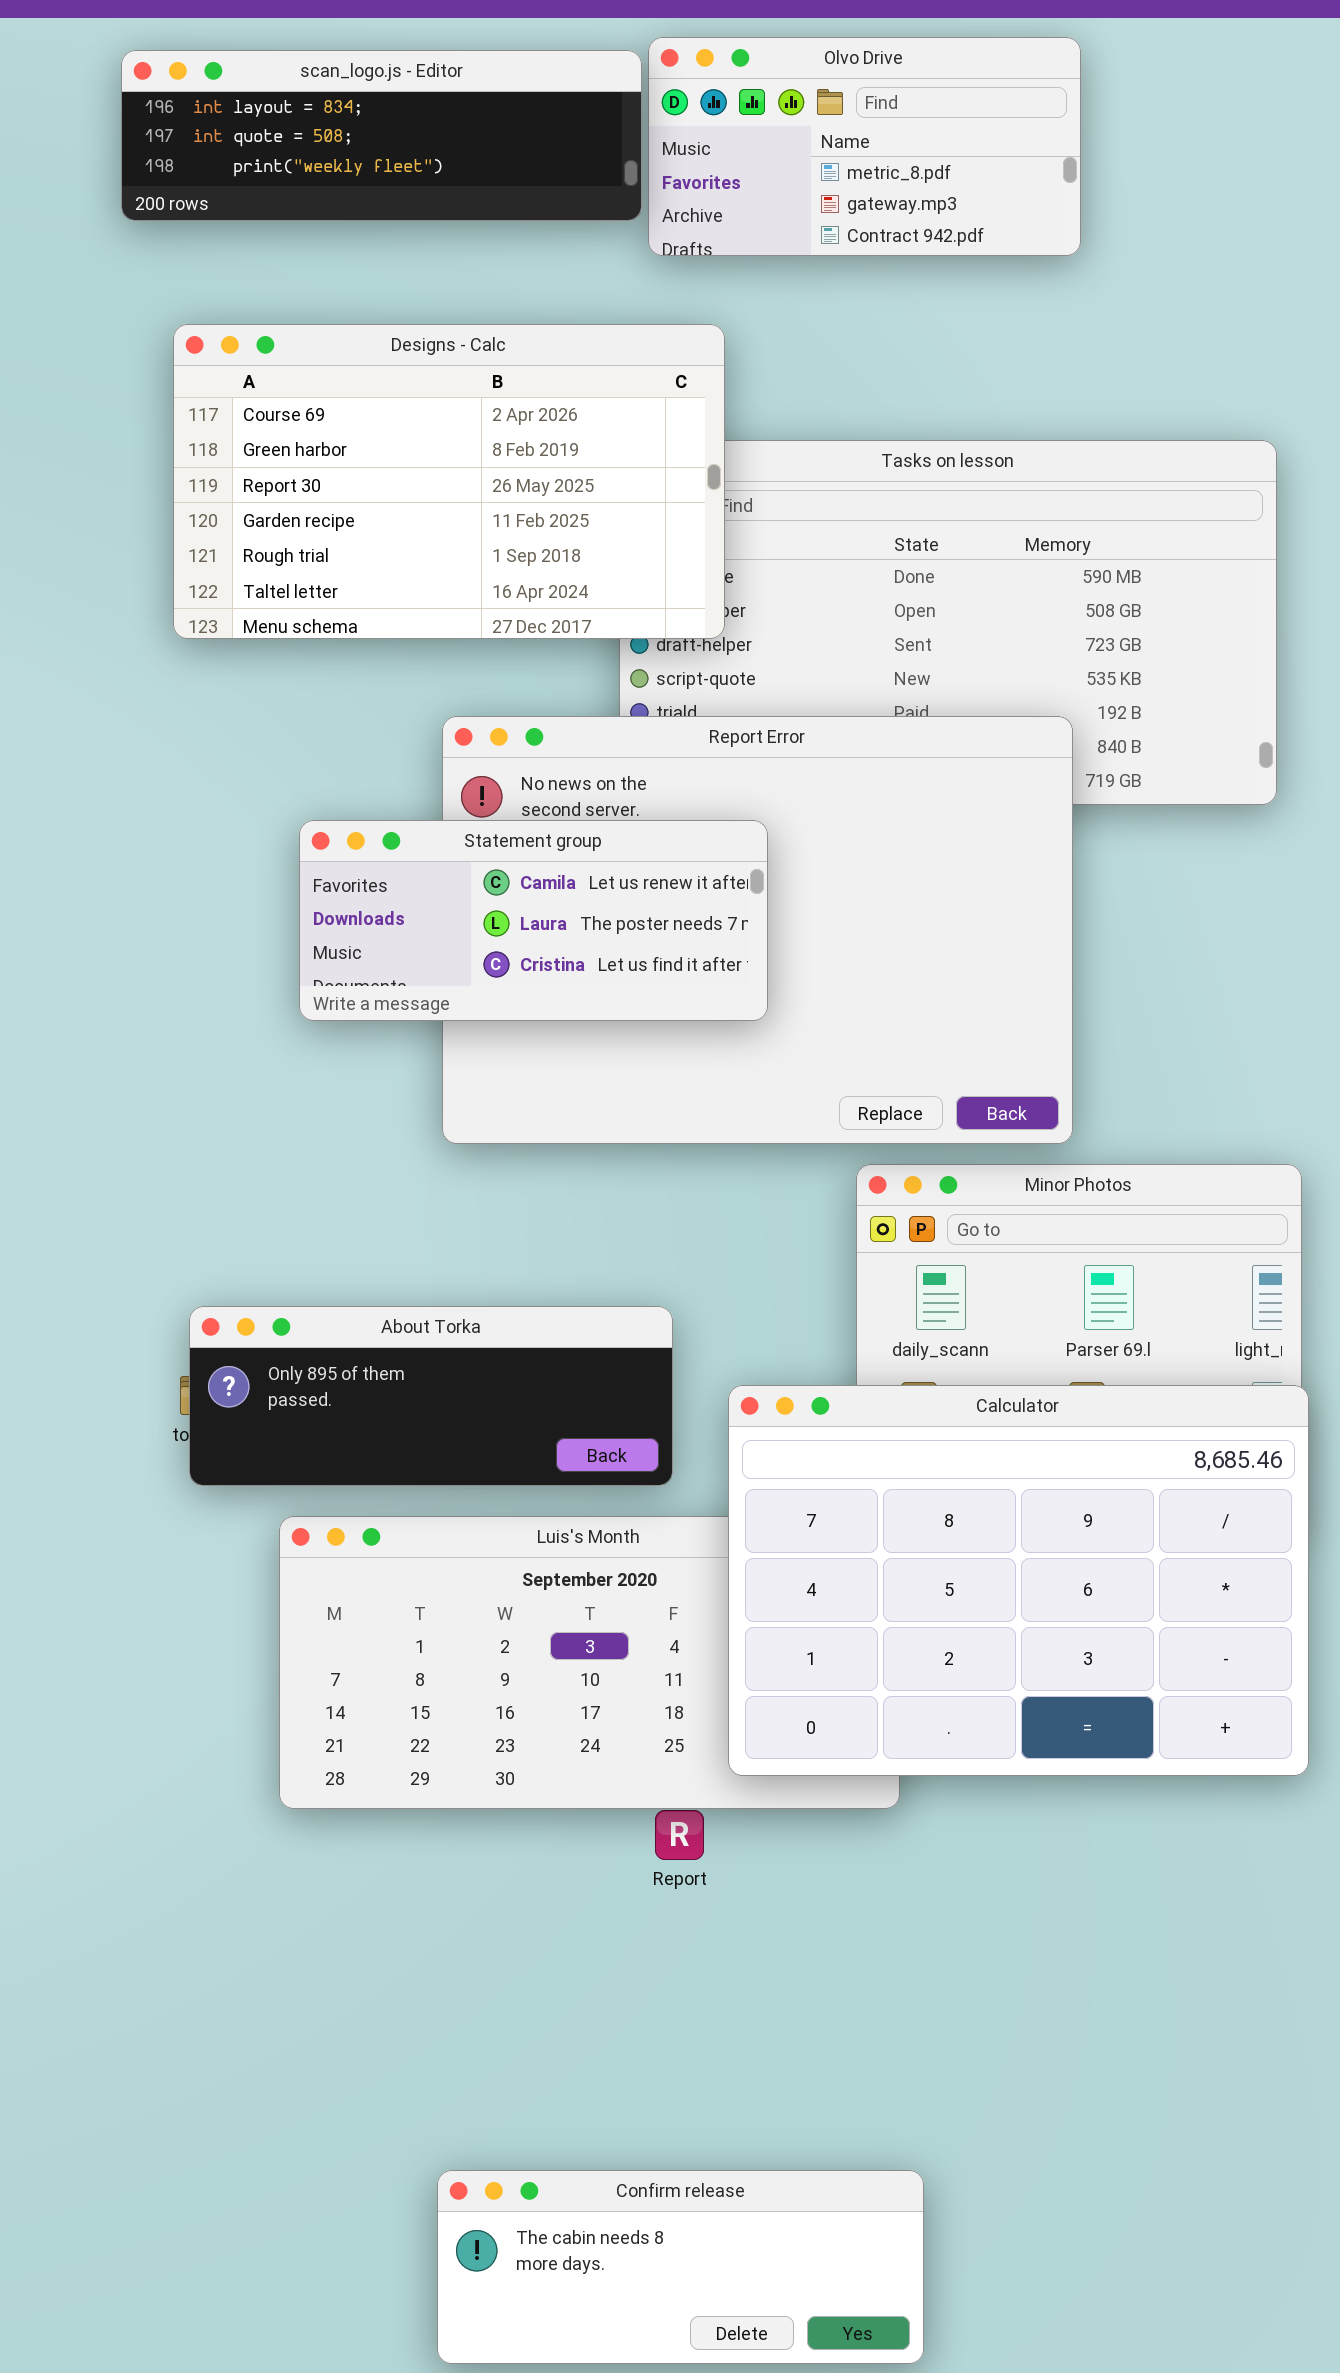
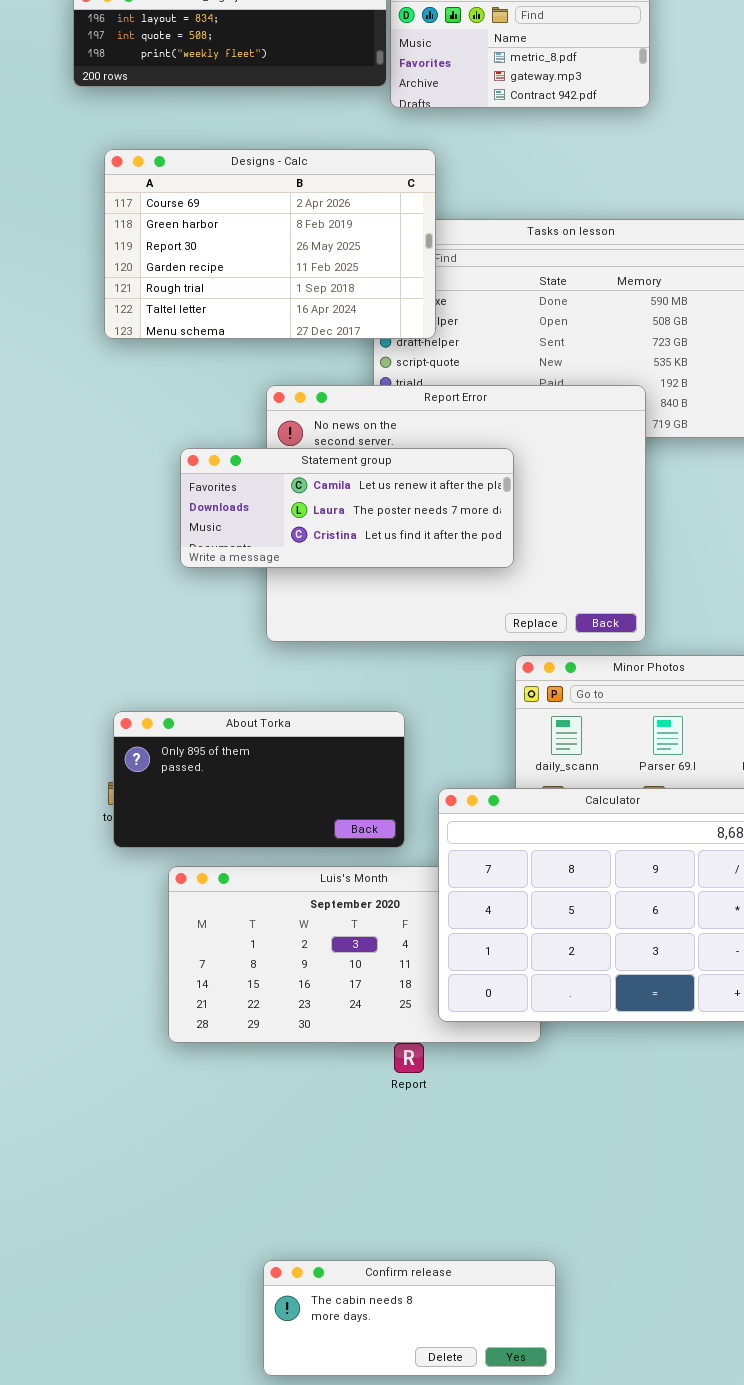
Statement group: [299,820,768,1021] -> [180,448,514,568], resized
About Torka: [189,1306,673,1486] -> [113,711,405,848], resized

